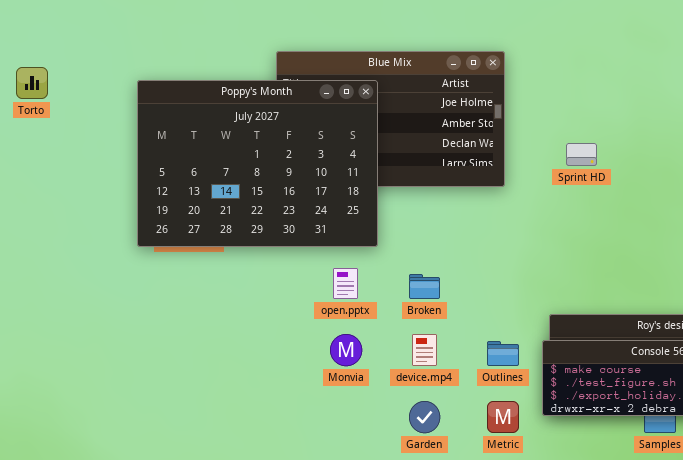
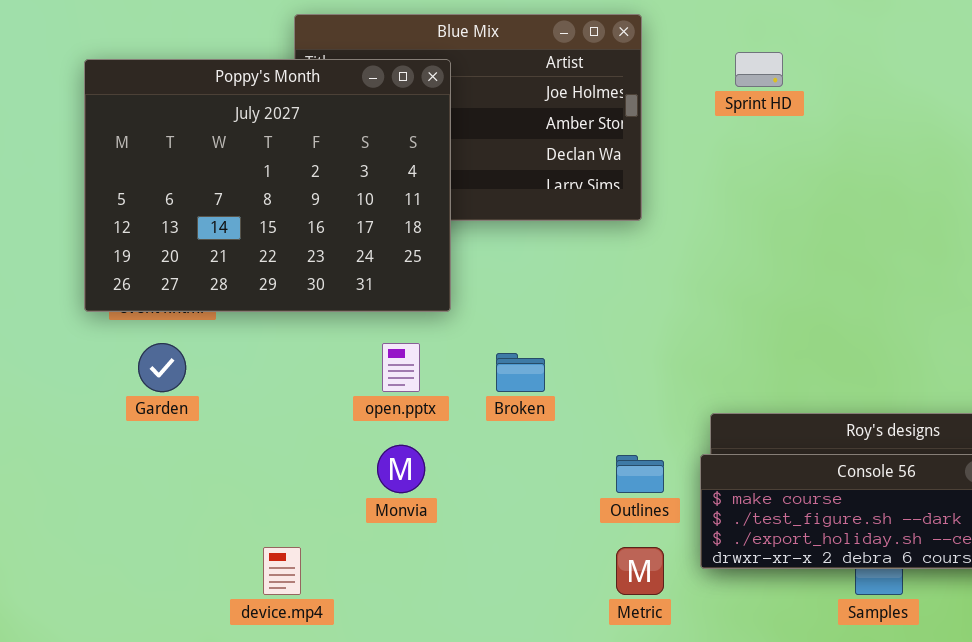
Sprint HD: [566,143,597,166] -> [735,52,783,87], moved
device.mp4: [412,334,437,366] -> [263,547,301,595], moved
Garden: [409,401,440,433] -> [138,343,186,392], moved

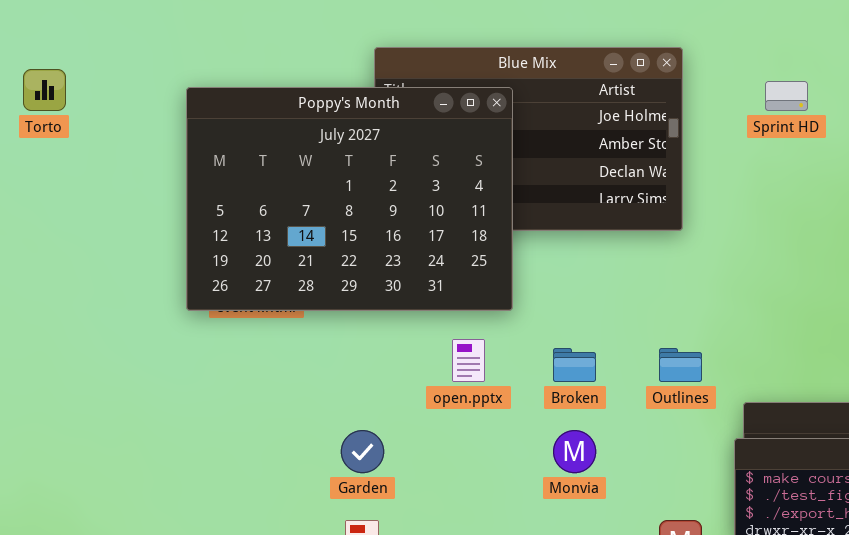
Garden: [138,343,186,392] -> [341,430,384,473], moved
Monvia: [377,445,425,493] -> [553,430,596,473], moved
Outlines: [616,455,664,493] -> [659,348,702,382], moved

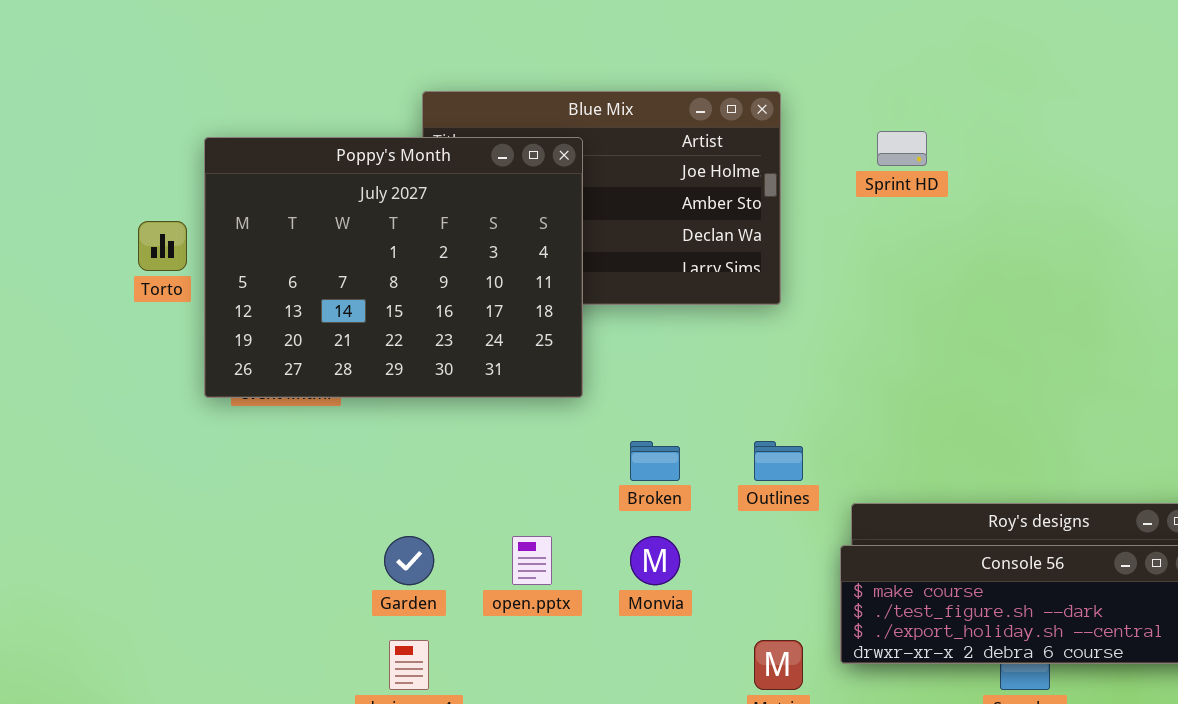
Torto: [23,69,66,111] -> [138,221,187,271], moved
open.pptx: [452,339,485,382] -> [512,536,552,585], moved

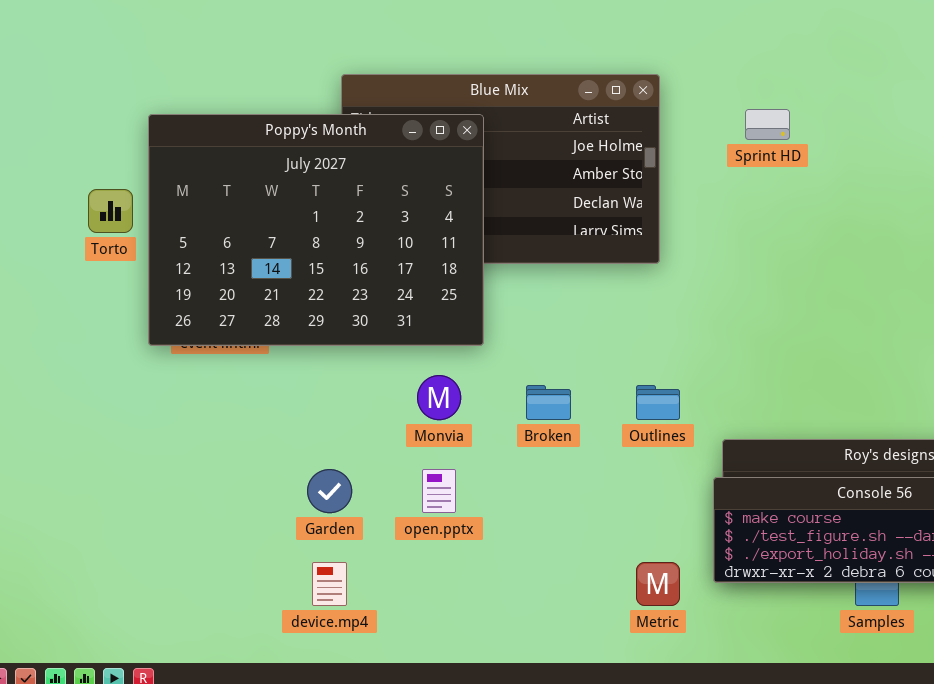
Monvia: [630,536,680,585] -> [417,375,461,420], moved

